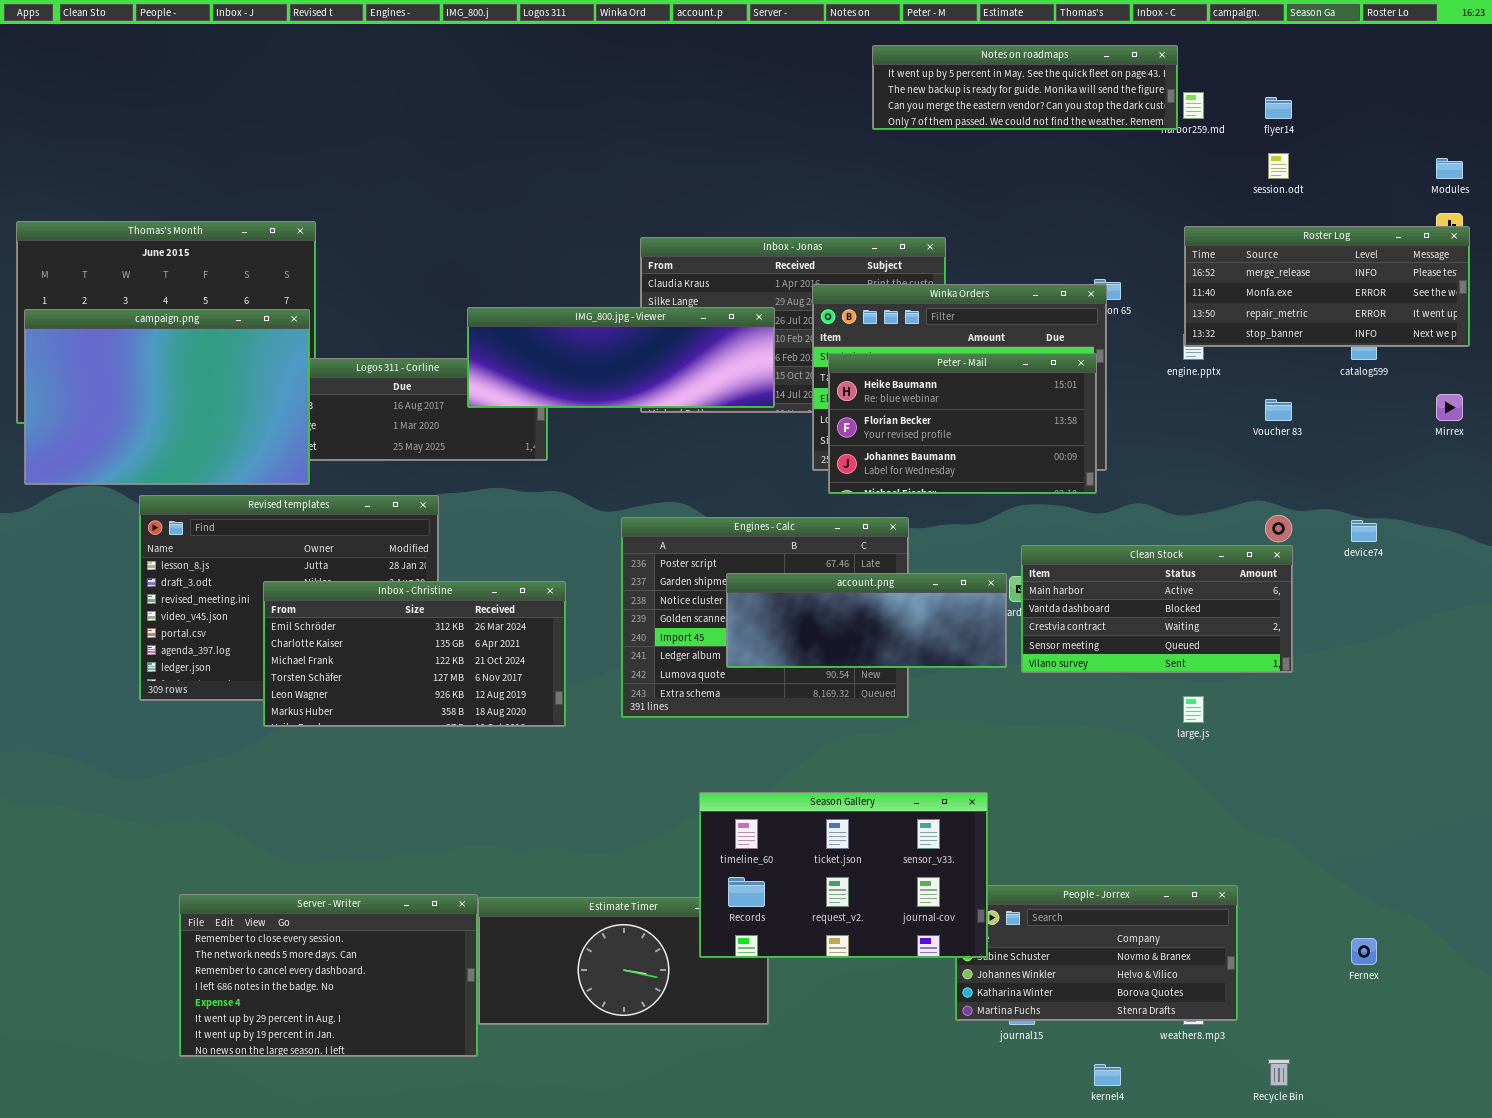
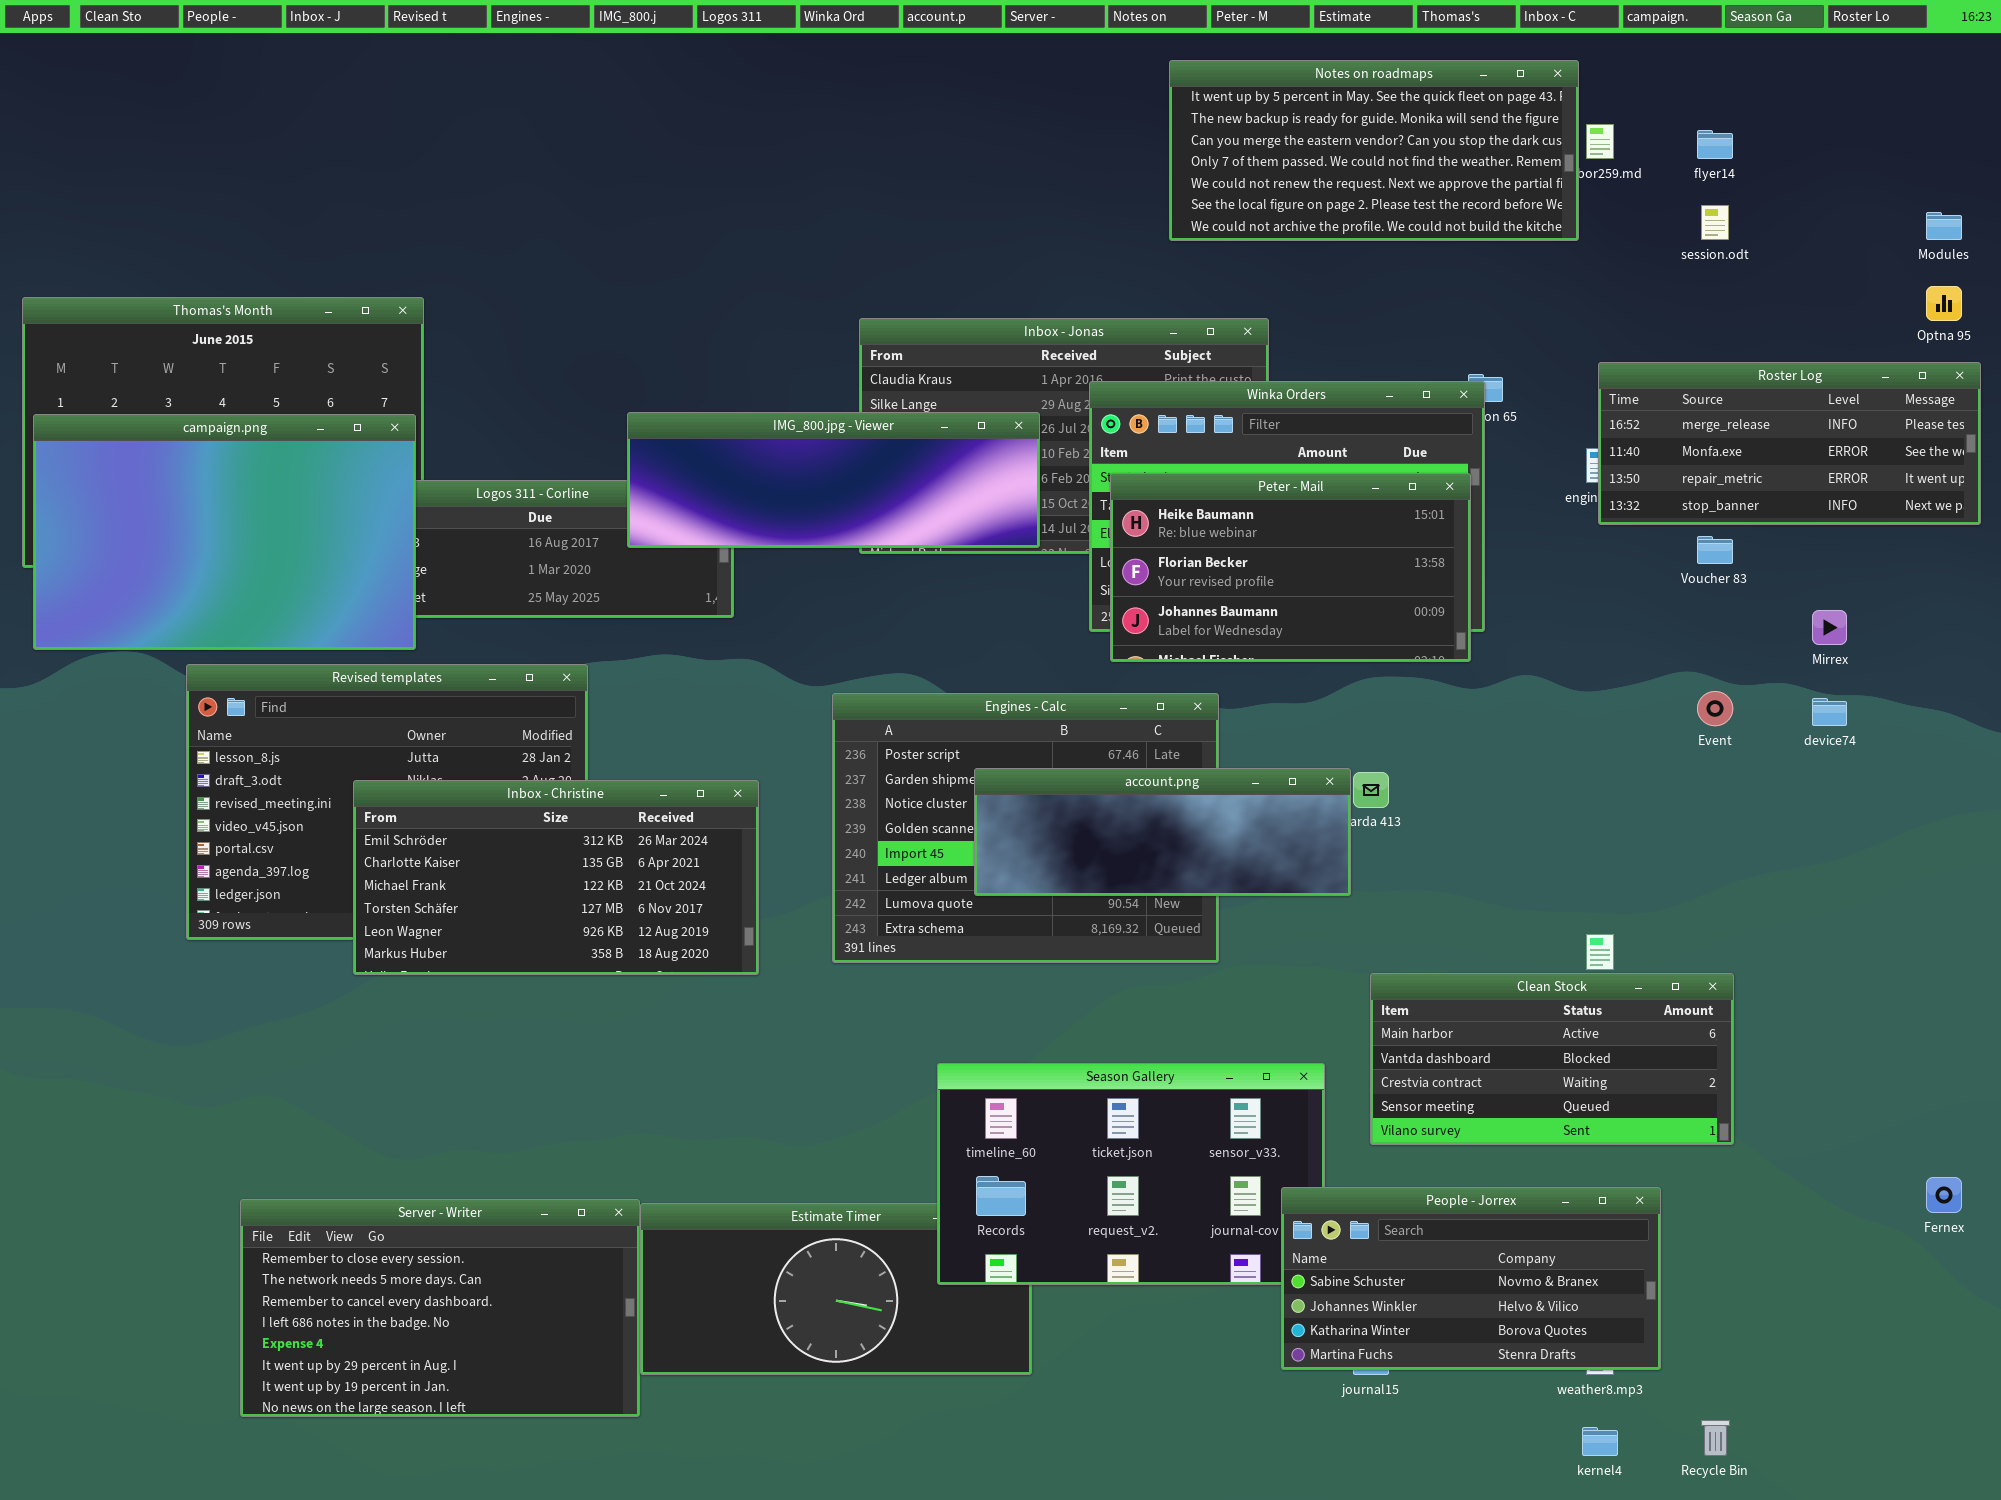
Notes on roadmaps: [872,45,1178,130] -> [1169,60,1579,241], resized
Roster Log: [1184,226,1470,347] -> [1598,362,1981,525], moved
Mirrex: [1436,394,1463,421] -> [1812,610,1847,645], moved
Clean Stock: [1021,545,1293,673] -> [1370,973,1734,1145], moved
People - Jorrex: [955,885,1238,1021] -> [1281,1187,1661,1370], raised
Fernex: [1351,938,1377,965] -> [1926,1177,1962,1213], moved
kernel4: [1094,1064,1121,1086] -> [1582,1427,1618,1456], moved

